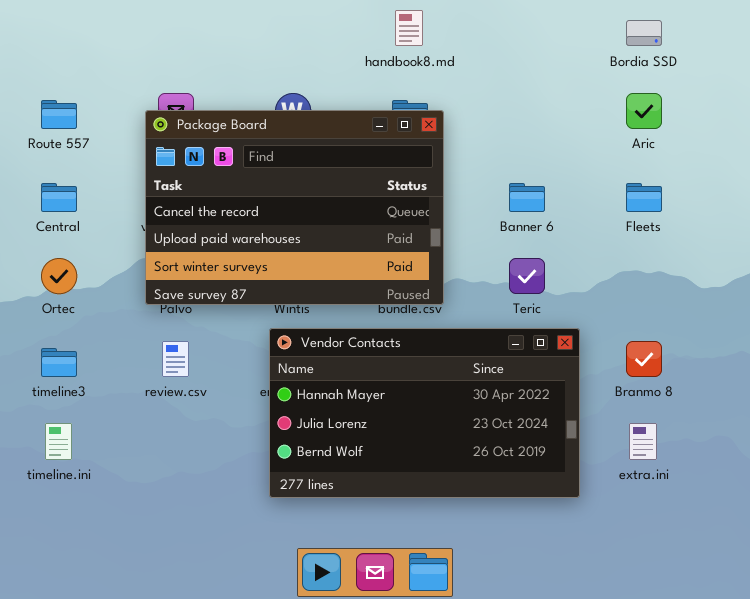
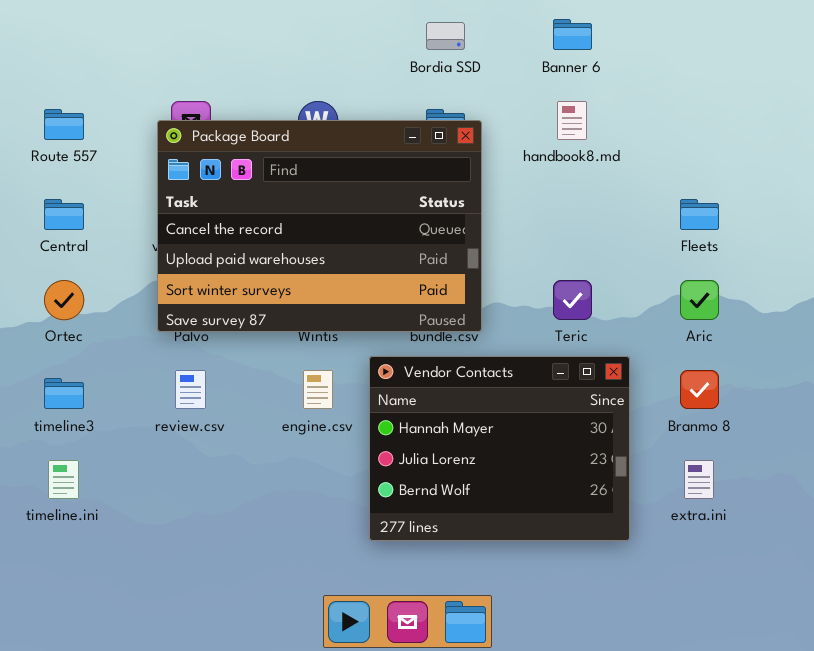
handbook8.md: [395,10,423,46] -> [557,101,587,140], moved
Bordia SSD: [626,20,662,46] -> [426,22,465,50], moved
Aric: [626,93,662,129] -> [680,280,719,320], moved
Banner 6: [509,183,545,212] -> [553,19,592,50], moved
Vendor Contacts: [269,328,580,498] -> [369,356,630,541], resized

